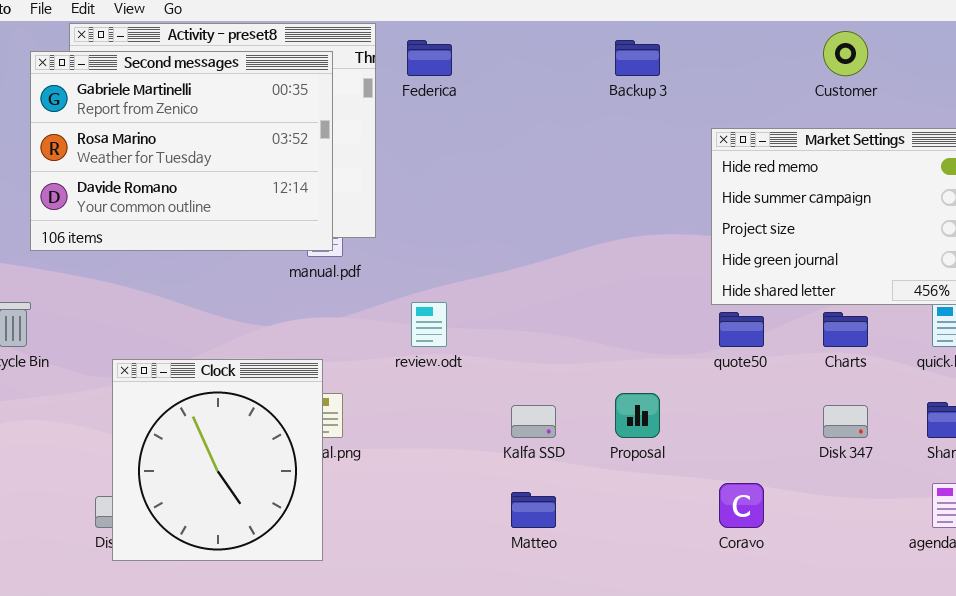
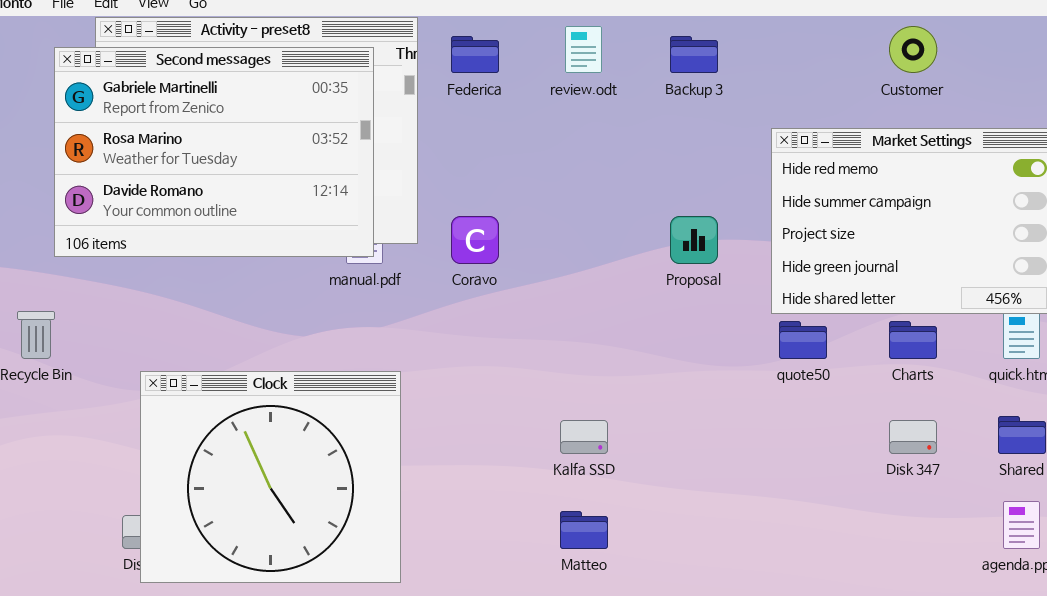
review.odt: [411,302,447,347] -> [565,26,602,73], moved
Clock: [112,359,323,561] -> [140,371,401,583], resized
Proposal: [615,393,660,438] -> [670,216,718,264], moved
Coravo: [719,483,764,528] -> [451,216,499,264], moved

